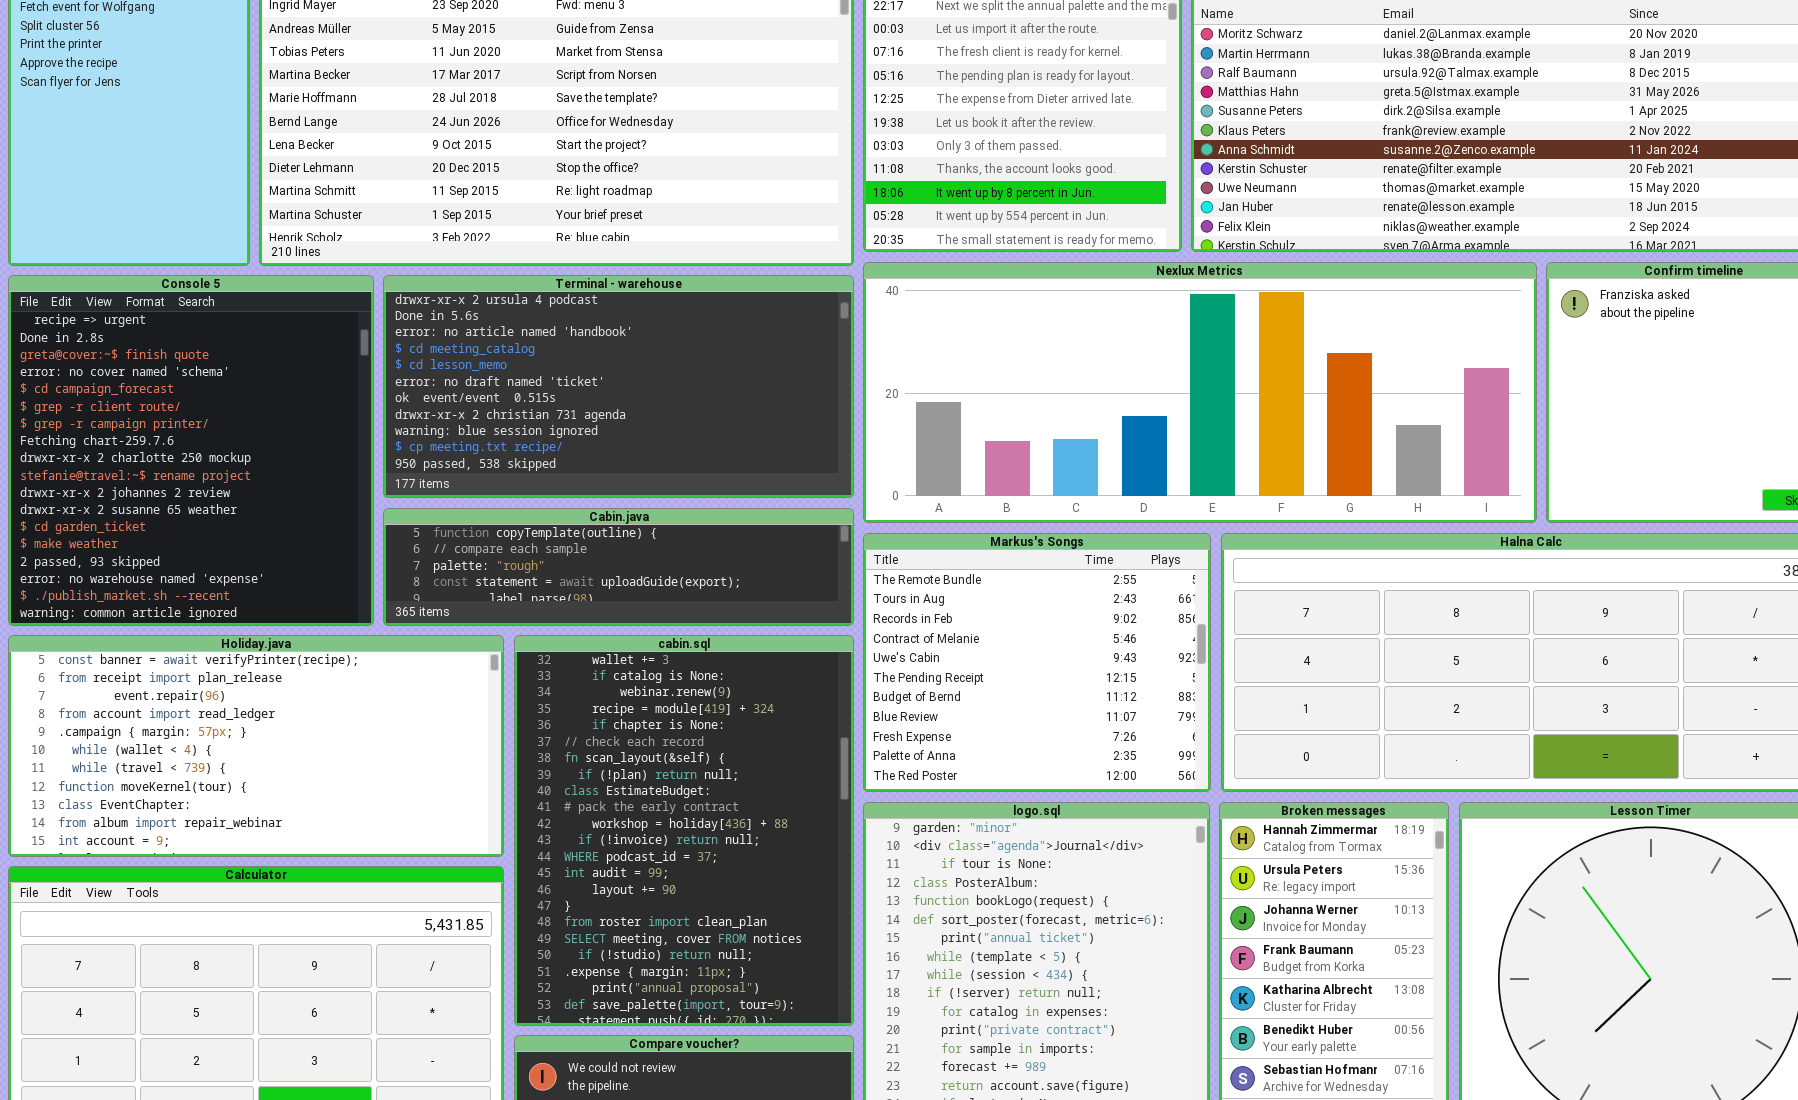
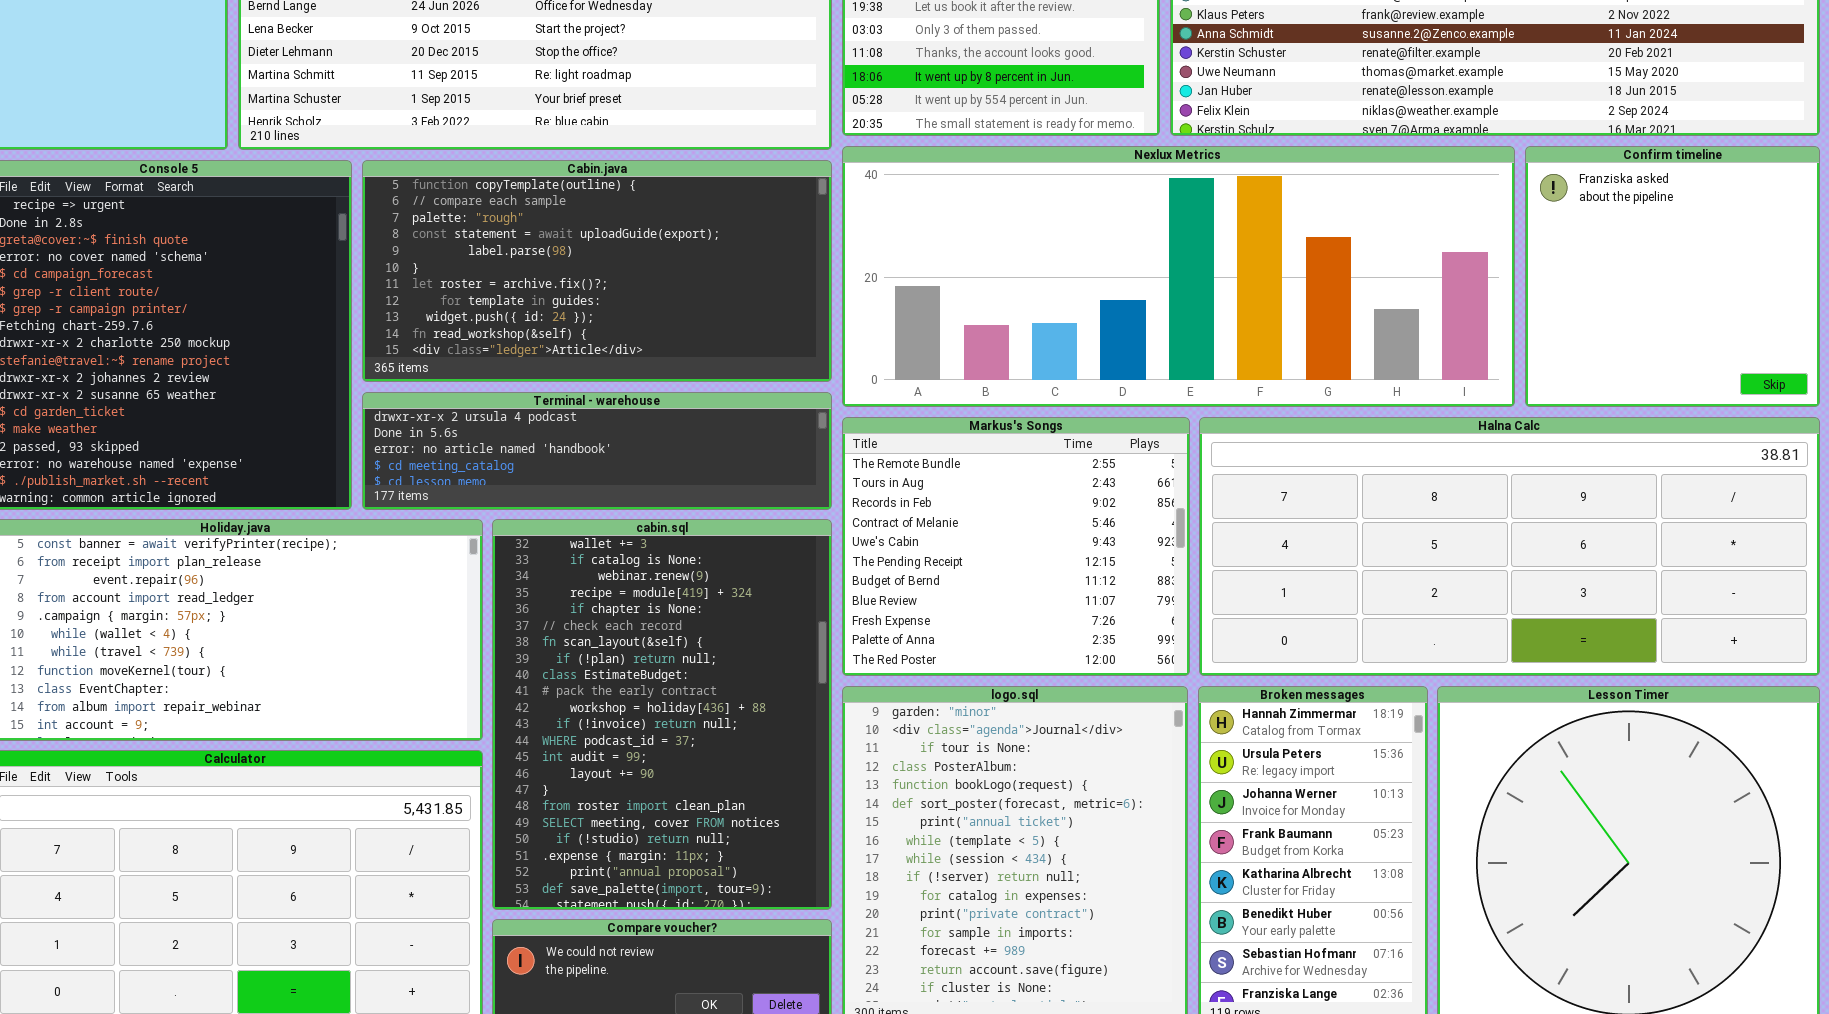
Terminal - warehouse: [383,275,854,498] -> [362,392,832,510], moved, resized
Cabin.java: [383,508,854,626] -> [362,160,832,382], moved, resized

